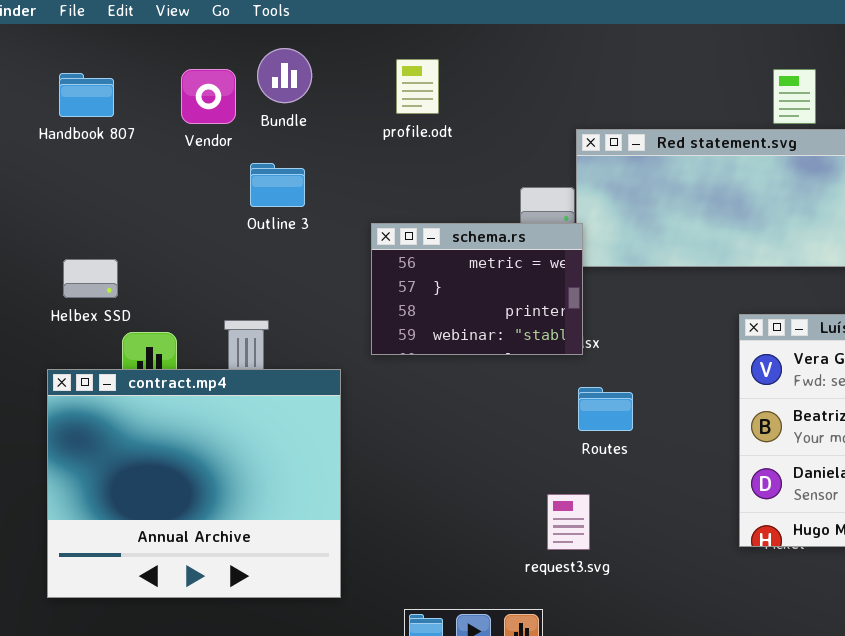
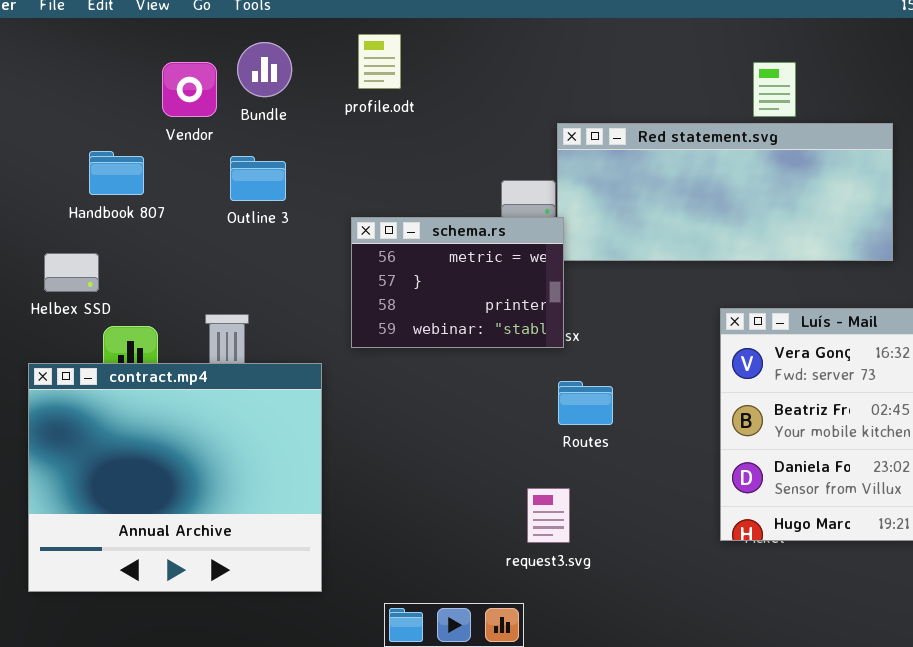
profile.odt: [396,59,439,114] -> [358,34,401,89], moved
Handbook 807: [59,73,114,117] -> [89,151,144,195], moved

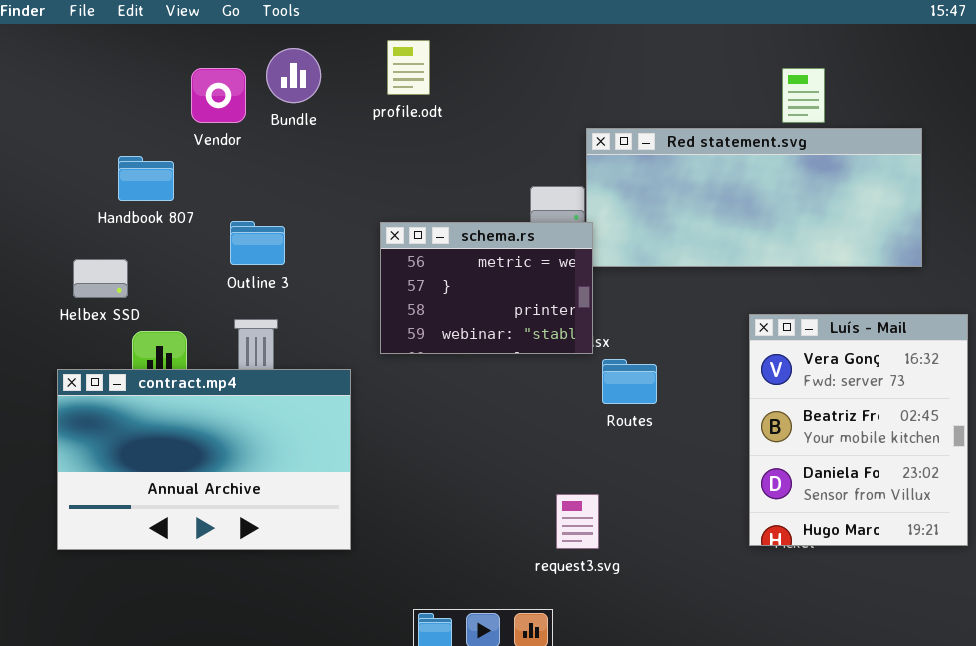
Outline 3: [230,156,286,201] -> [230,221,285,265], moved
contract.mp4: [28,363,322,592] -> [57,369,351,550], resized
Routes: [558,381,613,425] -> [602,359,657,404], moved

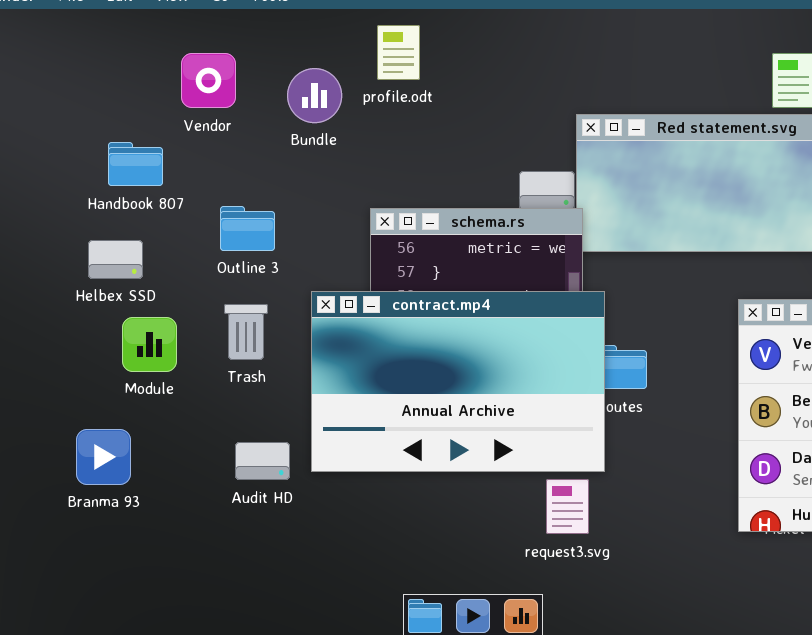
Bundle: [266,48,321,103] -> [287,68,342,123], moved
Helbex SSD: [73,259,128,298] -> [88,240,143,279], moved
contract.mp4: [57,369,351,550] -> [311,291,605,472], moved

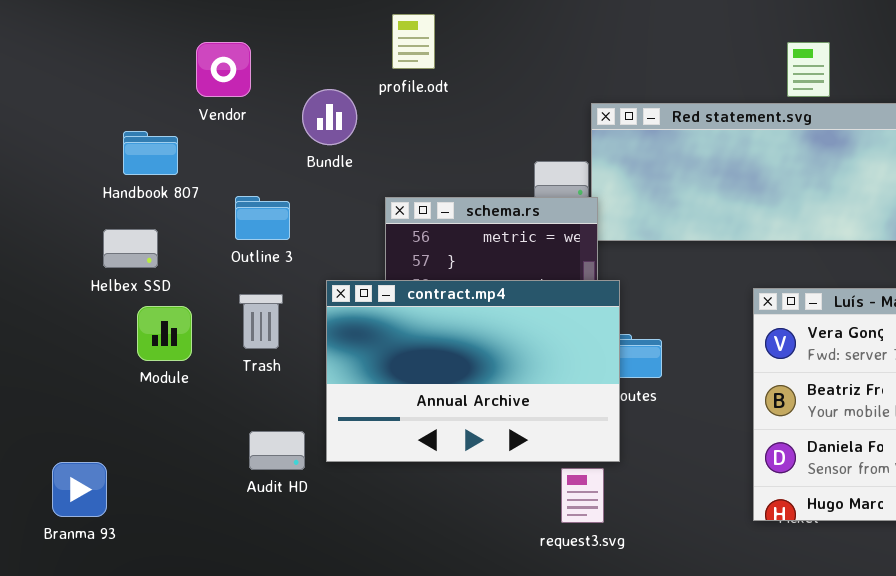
Bundle: [287,68,342,123] -> [302,89,357,145], moved
Branma 93: [76,429,131,485] -> [52,462,107,517], moved

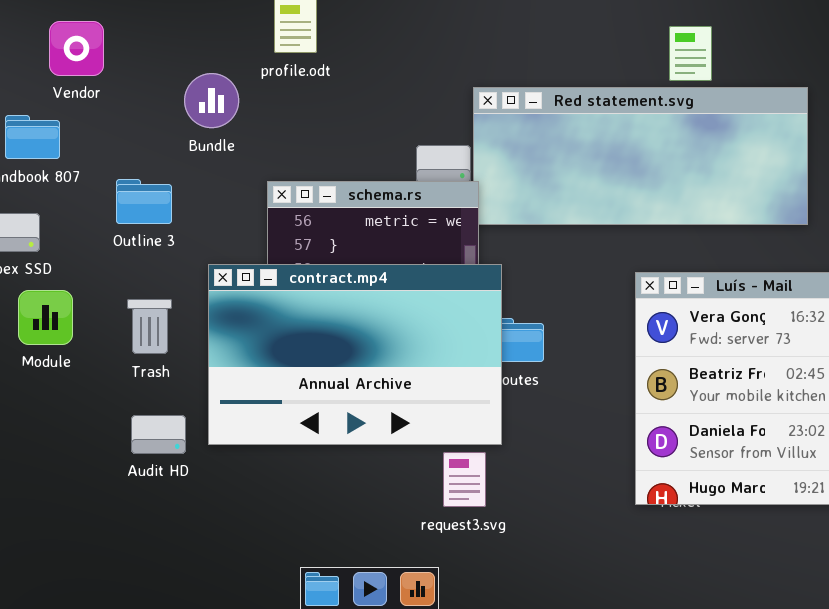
Vendor: [196,42,251,97] -> [49,21,104,76], moved
Trash: [239,294,283,349] -> [127,299,172,354], moved

